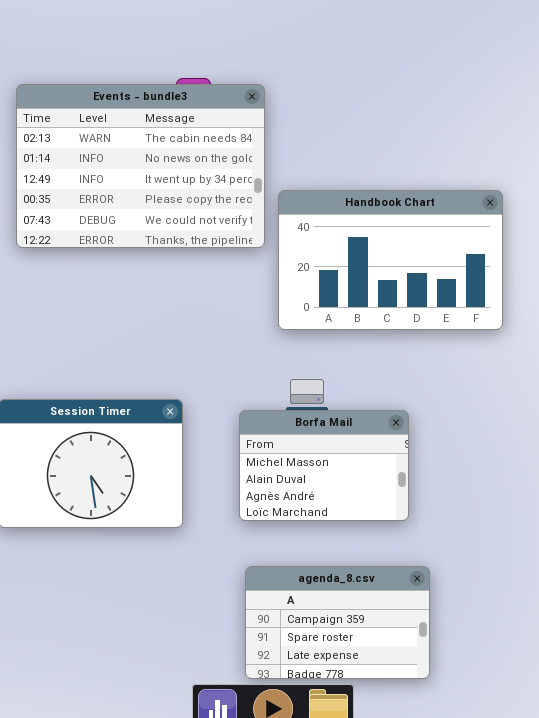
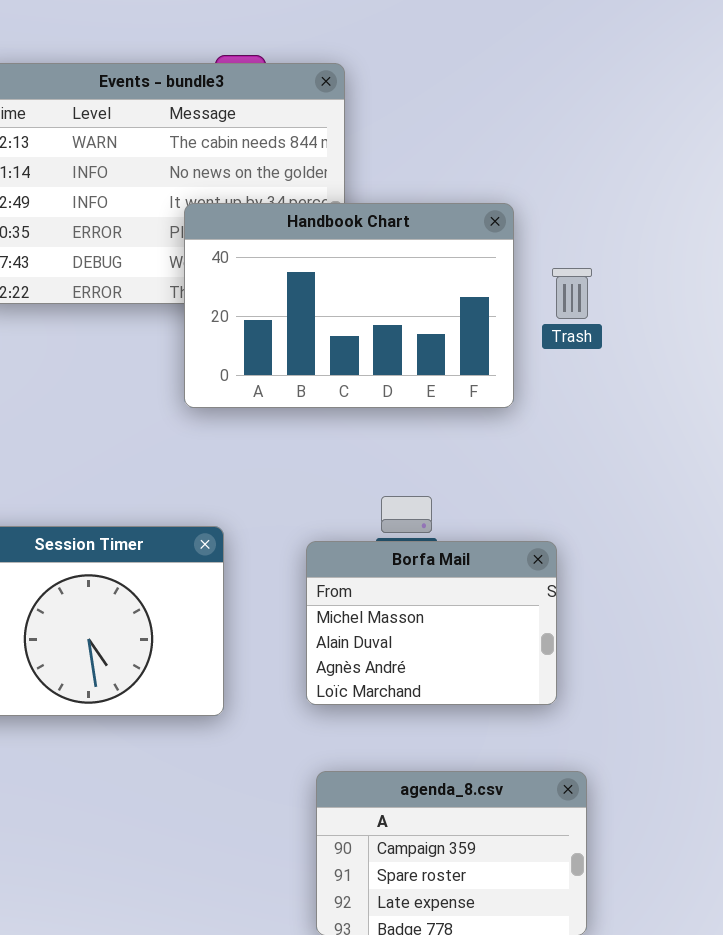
Handbook Chart: [278,190,503,330] -> [184,203,514,408], moved

